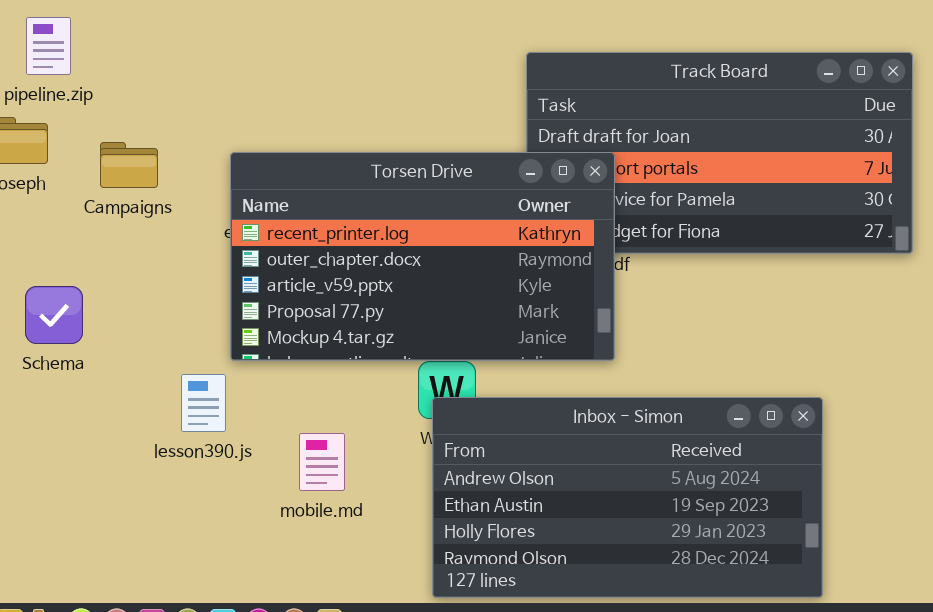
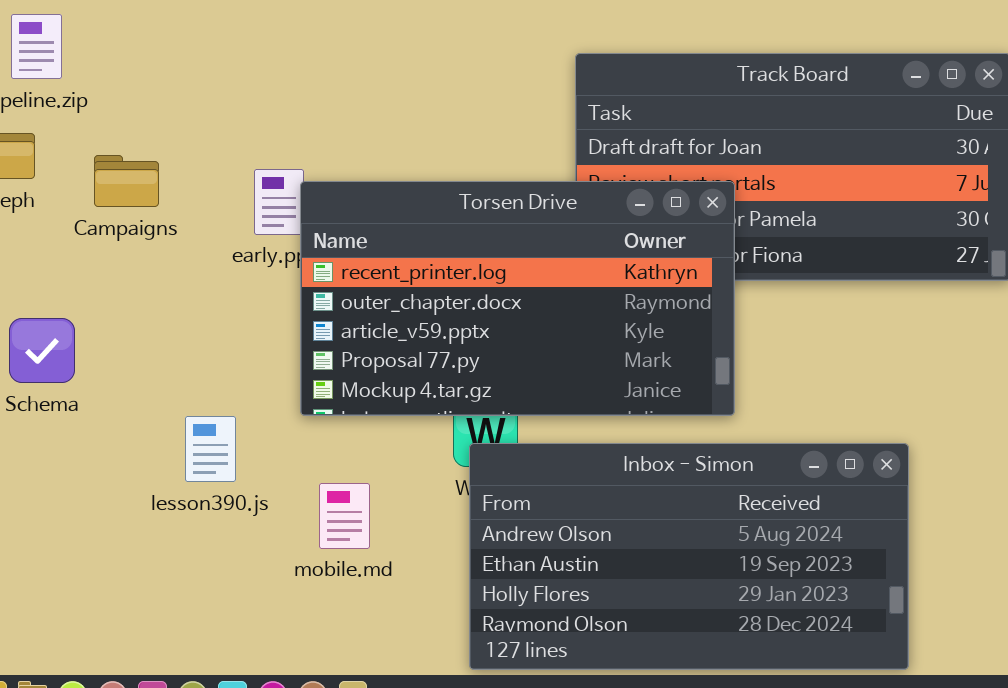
Torsen Drive: [230,152,615,361] -> [300,181,735,416], moved

